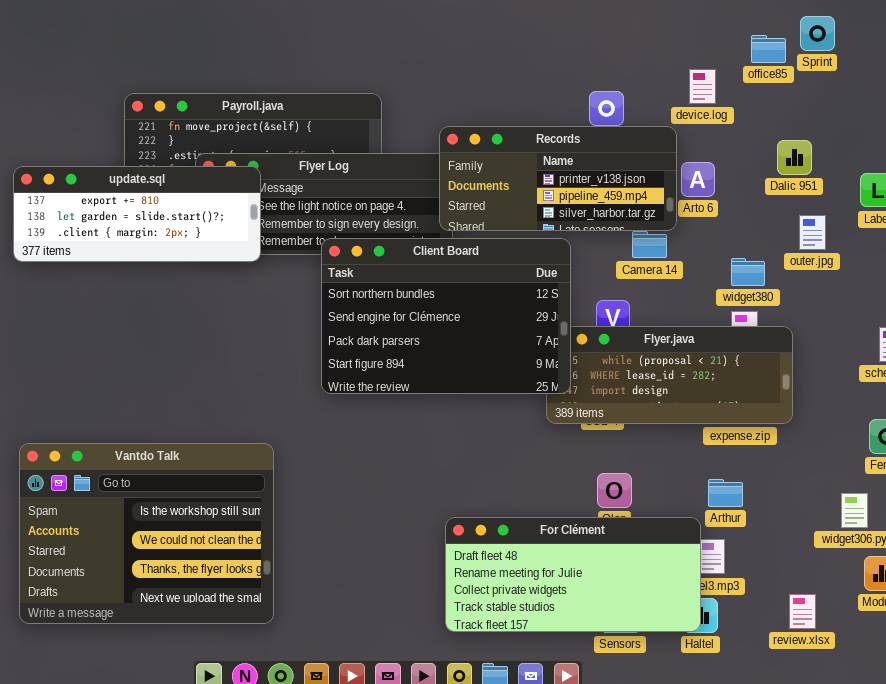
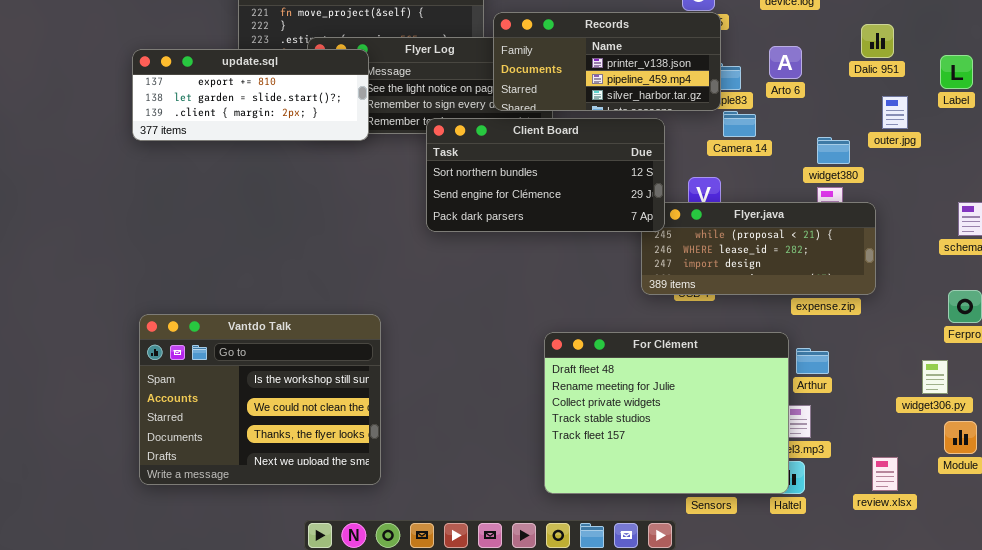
Records: [439,126,677,231] -> [493,12,721,111], moved
Client Board: [321,238,571,394] -> [426,118,665,232], resized
For Clément: [445,517,701,632] -> [544,332,789,494], resized

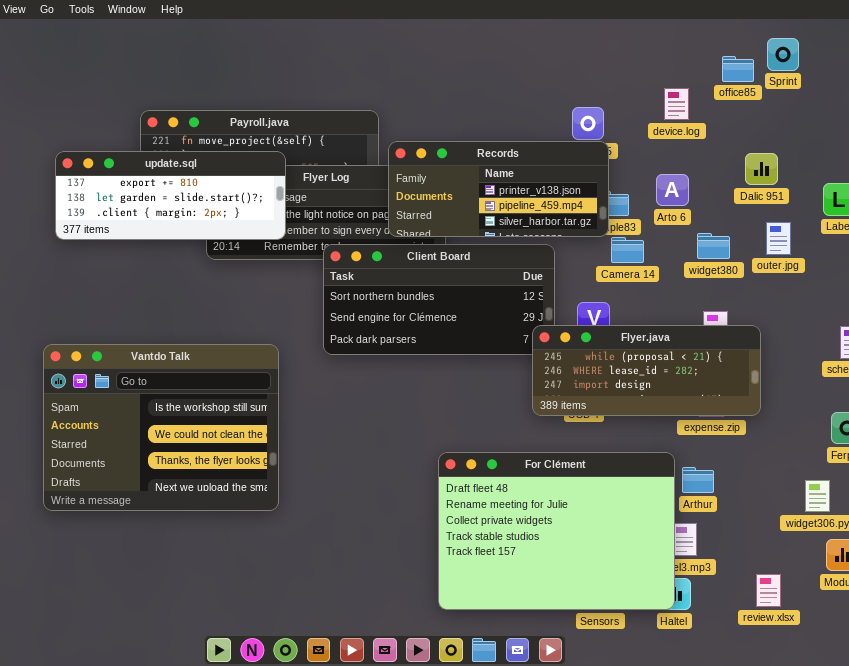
update.sql: [132,49,369,141] -> [55,151,286,240], moved
widget380: [817,137,850,164] -> [697,233,730,259], moved
Flyer.java: [641,202,876,295] -> [532,325,761,416], raised
Vantdo Talk: [139,314,381,485] -> [43,344,279,511], moved

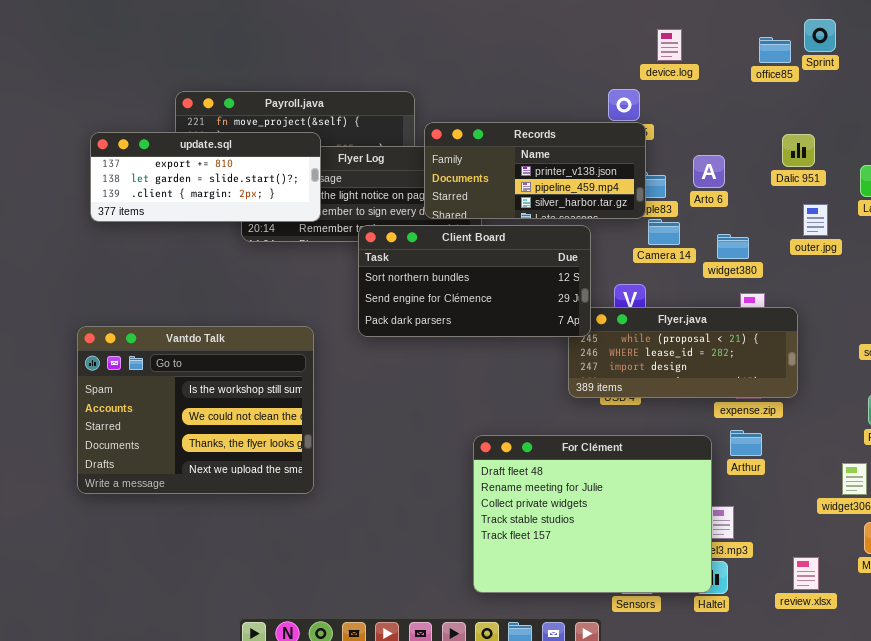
device.log: [664,88,689,120] -> [657,29,682,61], moved
widget380: [697,233,730,259] -> [717,234,749,259], moved
Client Board: [323,244,555,355] -> [358,225,591,337], raised
Arthur: [682,467,714,493] -> [730,430,762,456], moved

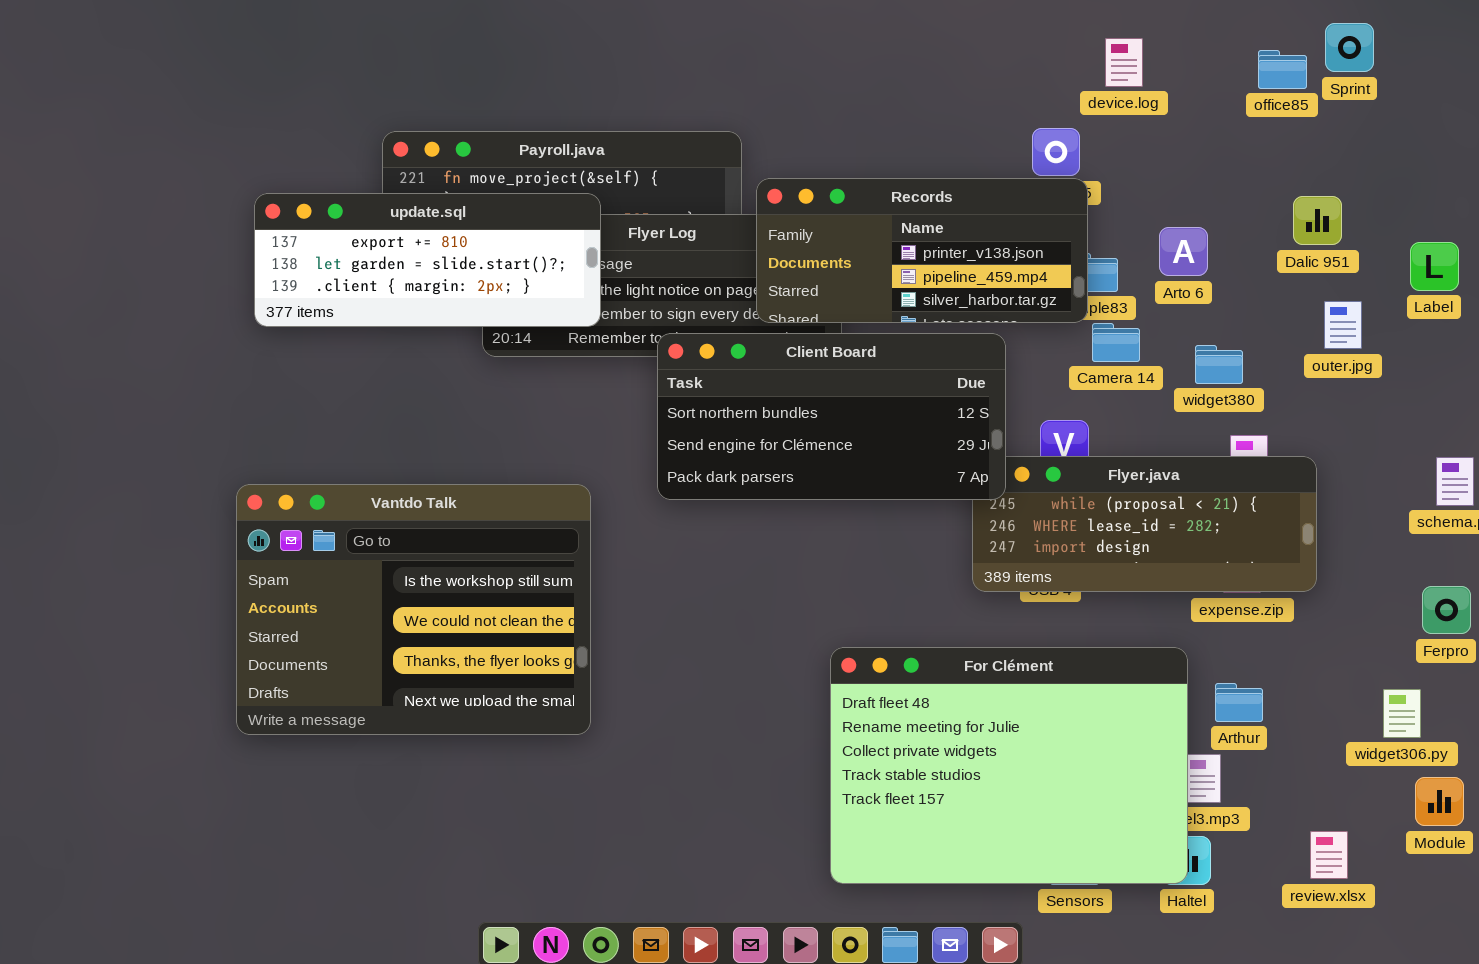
Arthur: [730,430,762,456] -> [1215,683,1263,722], moved

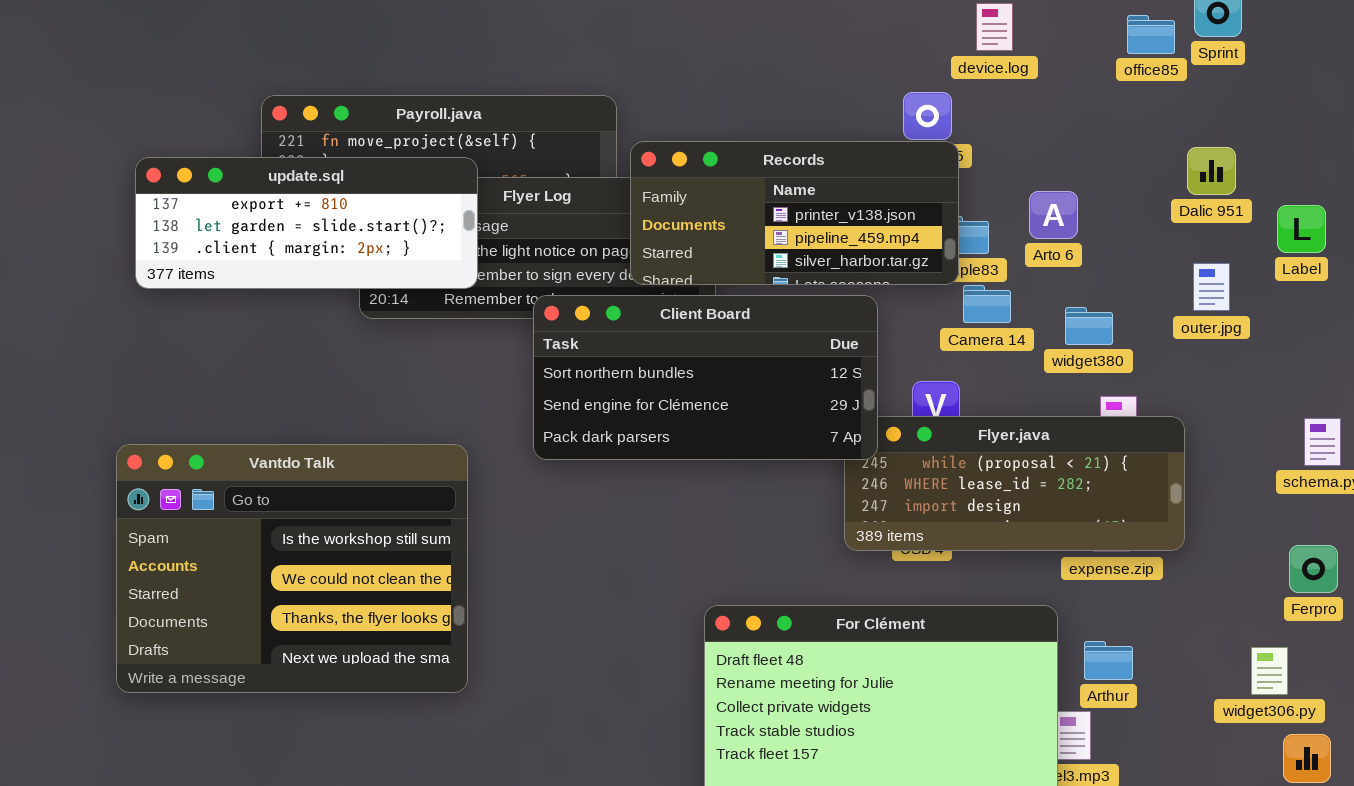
Dalic 951: [1293,196,1342,245] -> [1187,147,1236,195], moved

